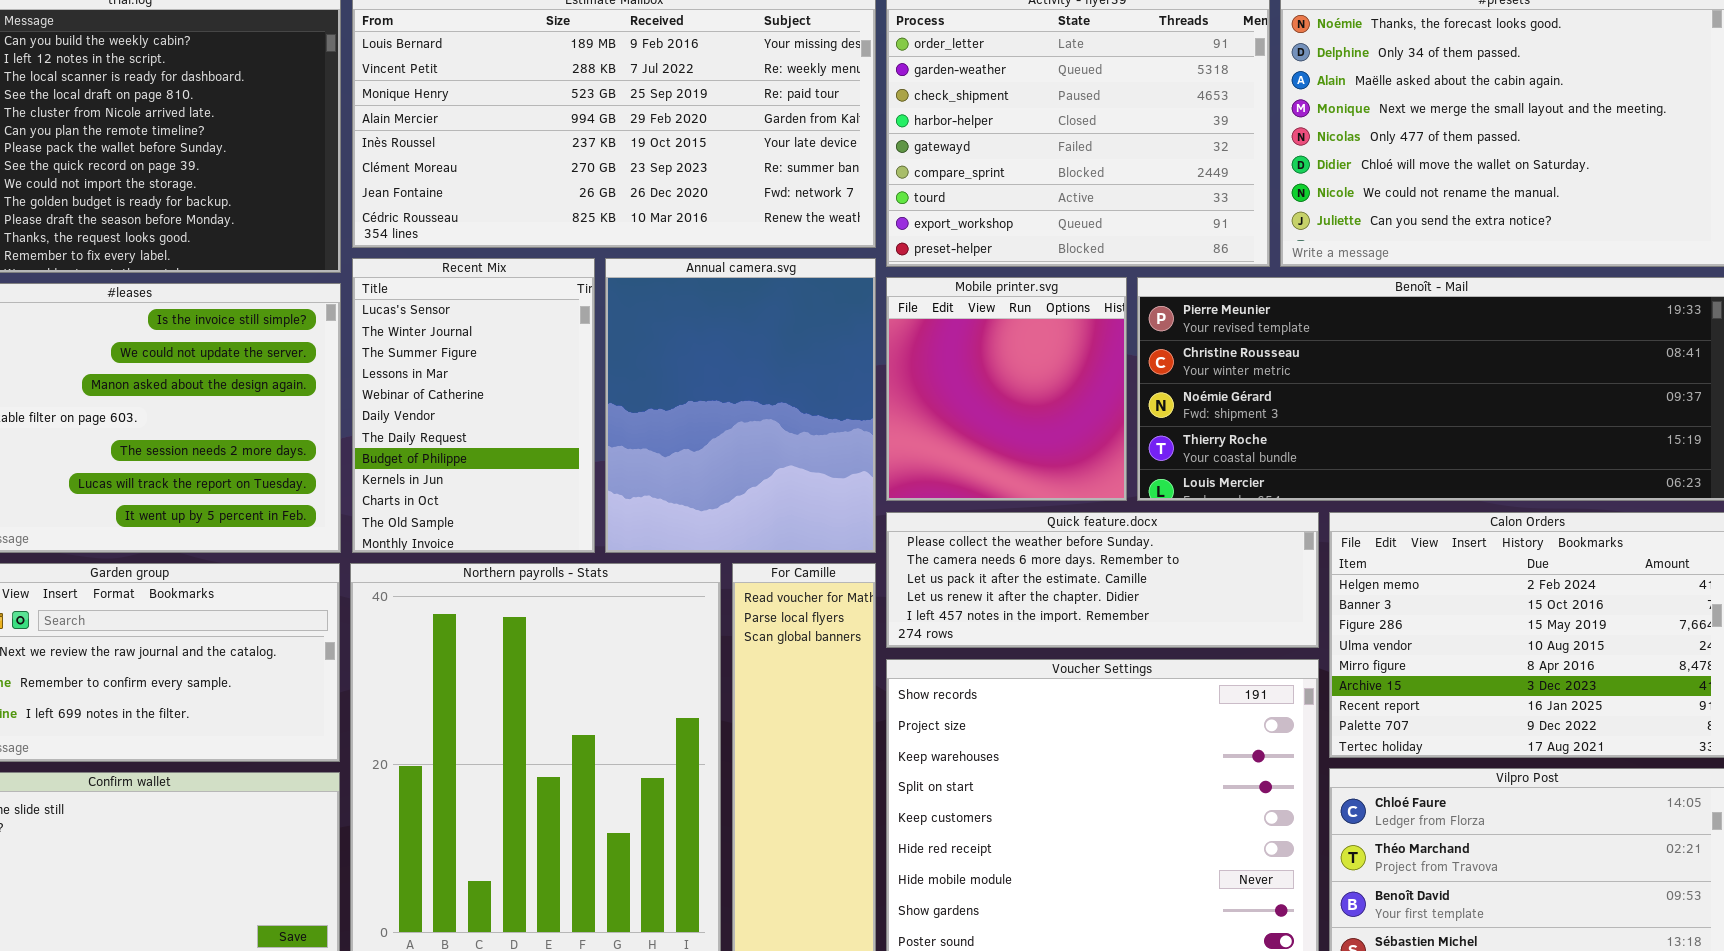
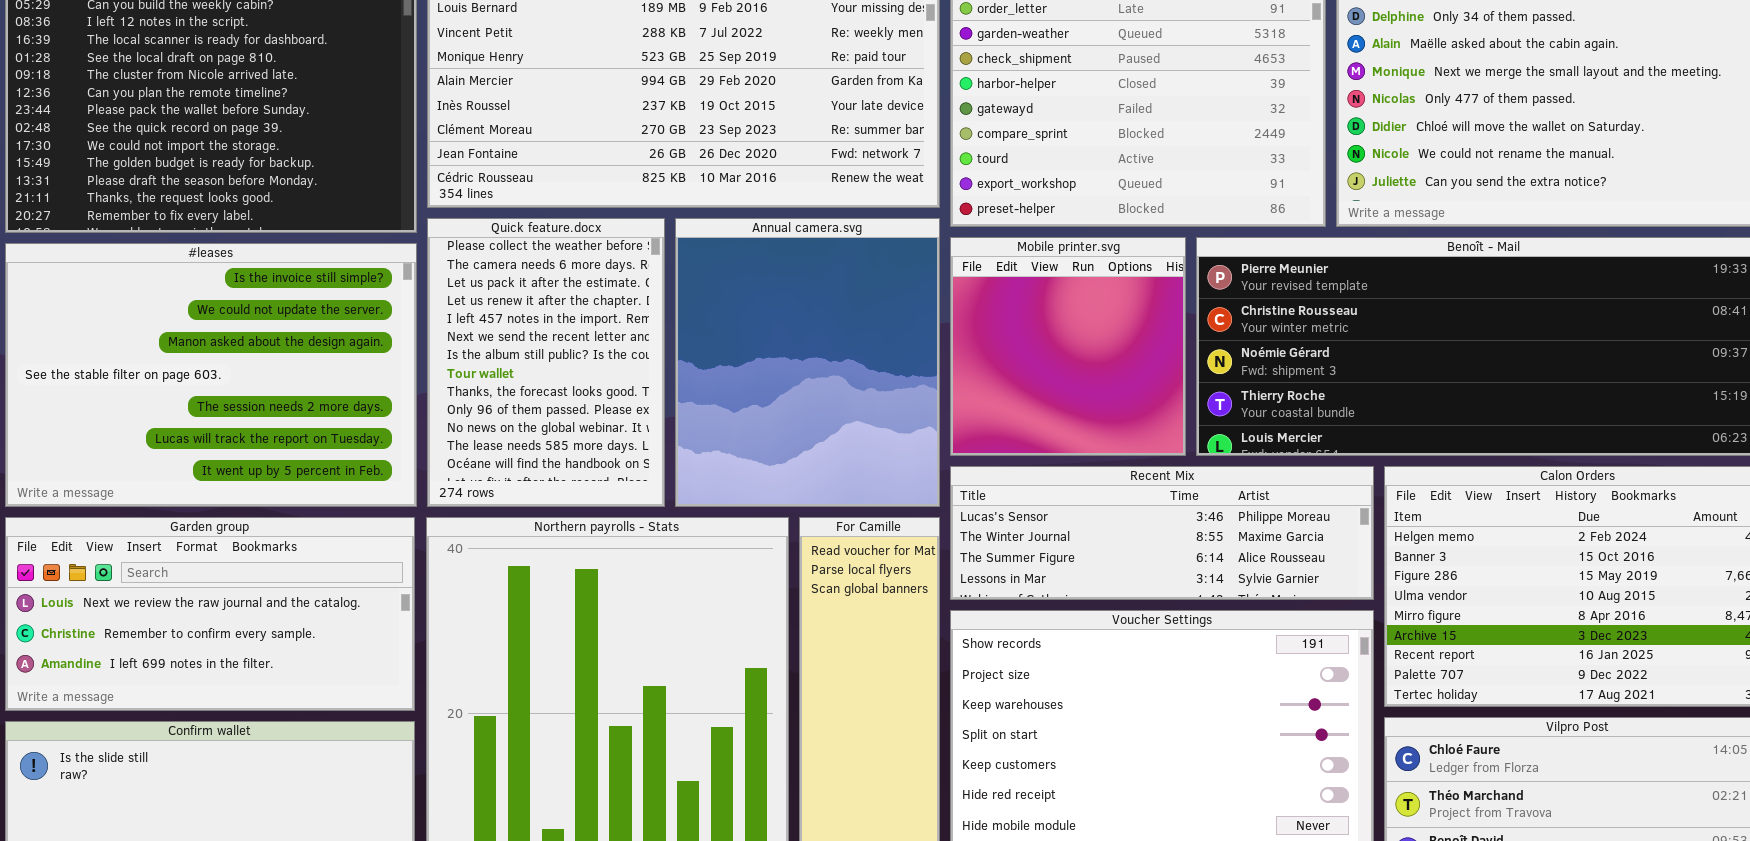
Recent Mix: [352,258,595,553] -> [950,466,1374,600], moved, resized
Quick feature.docx: [886,512,1319,648] -> [427,218,665,507], moved, resized

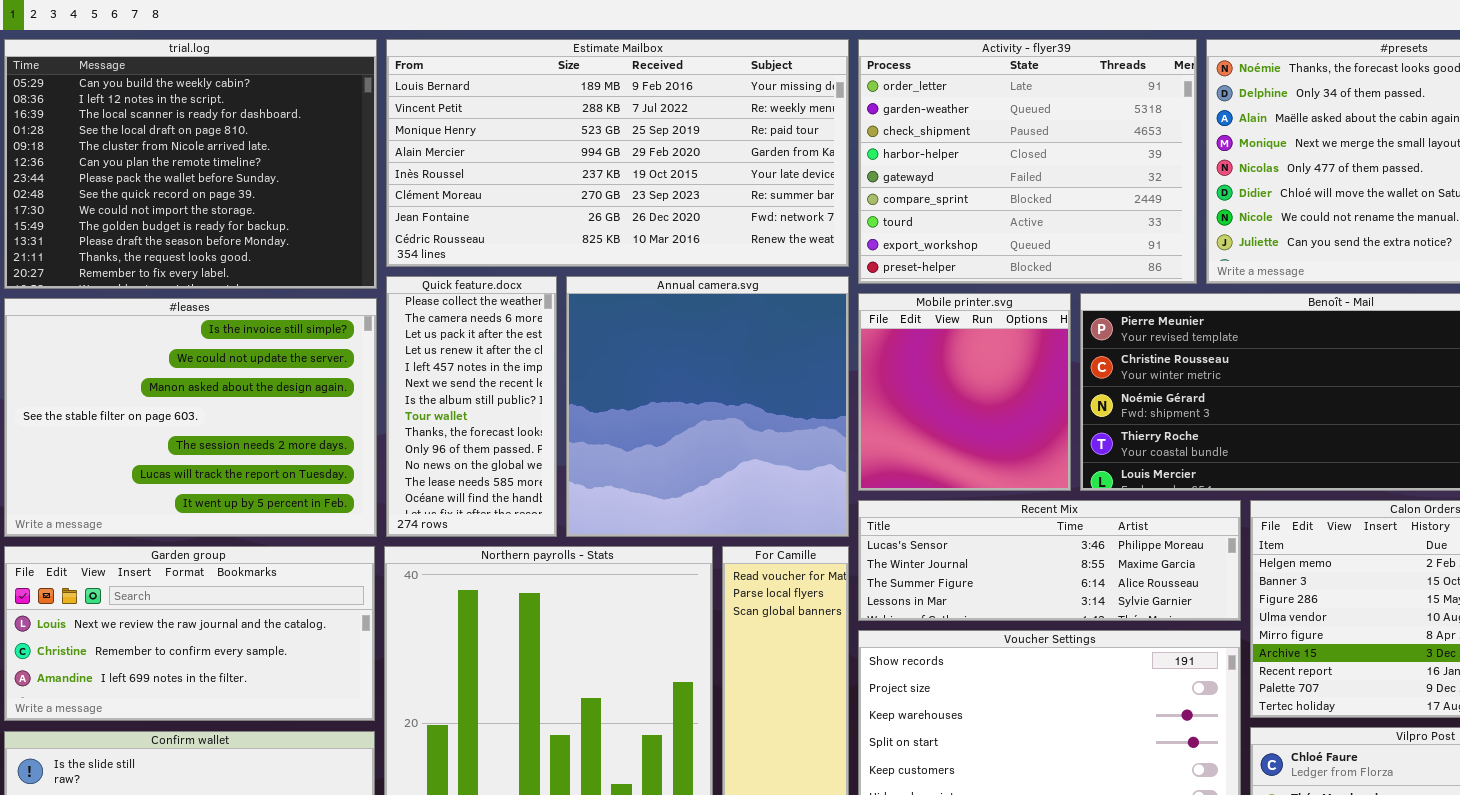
Quick feature.docx: [427,218,665,507] -> [386,276,557,537], resized
Annual camera.svg: [675,218,940,507] -> [566,276,849,537], resized

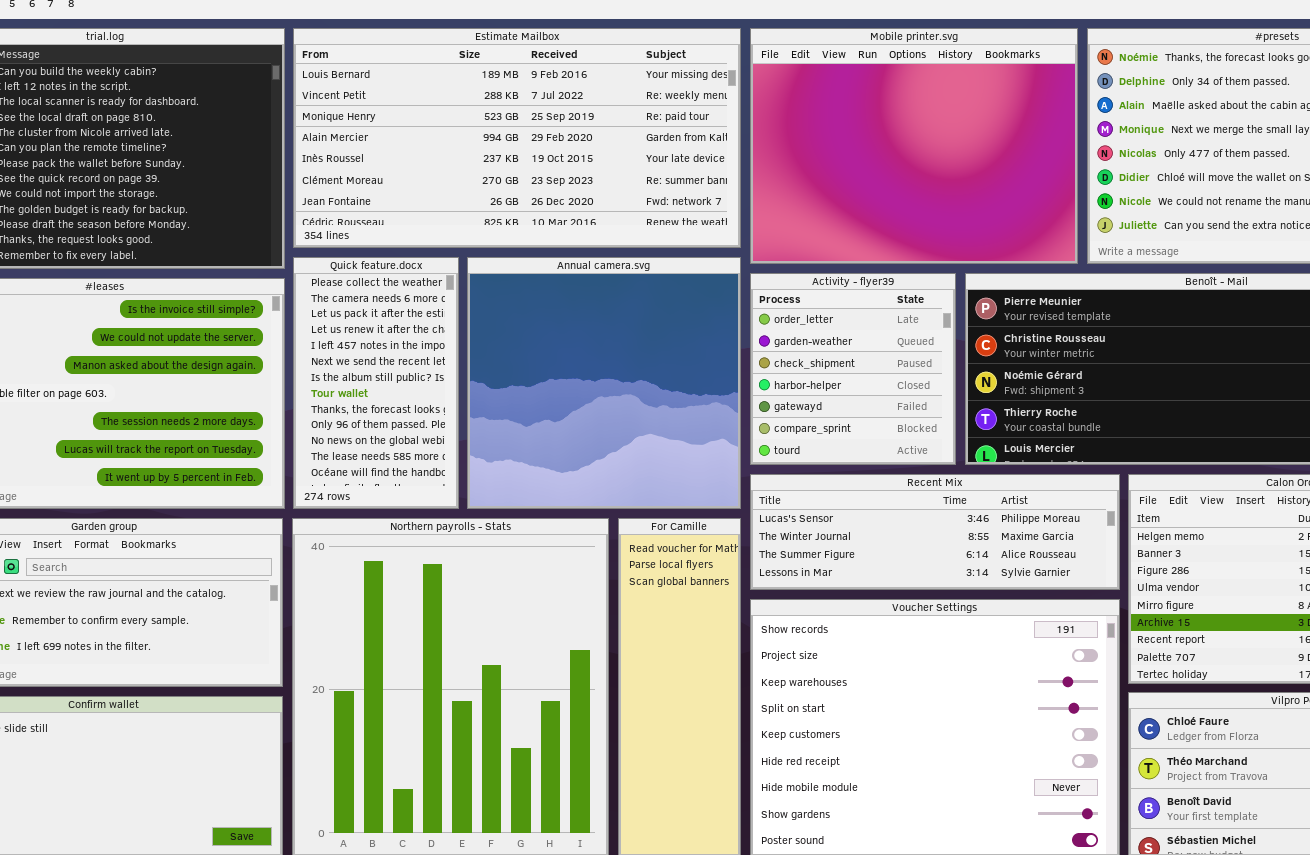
Activity - flyer39: [858,39,1197,284] -> [750,273,956,465], moved, resized
Mobile printer.svg: [858,293,1071,491] -> [750,28,1078,264], moved, resized

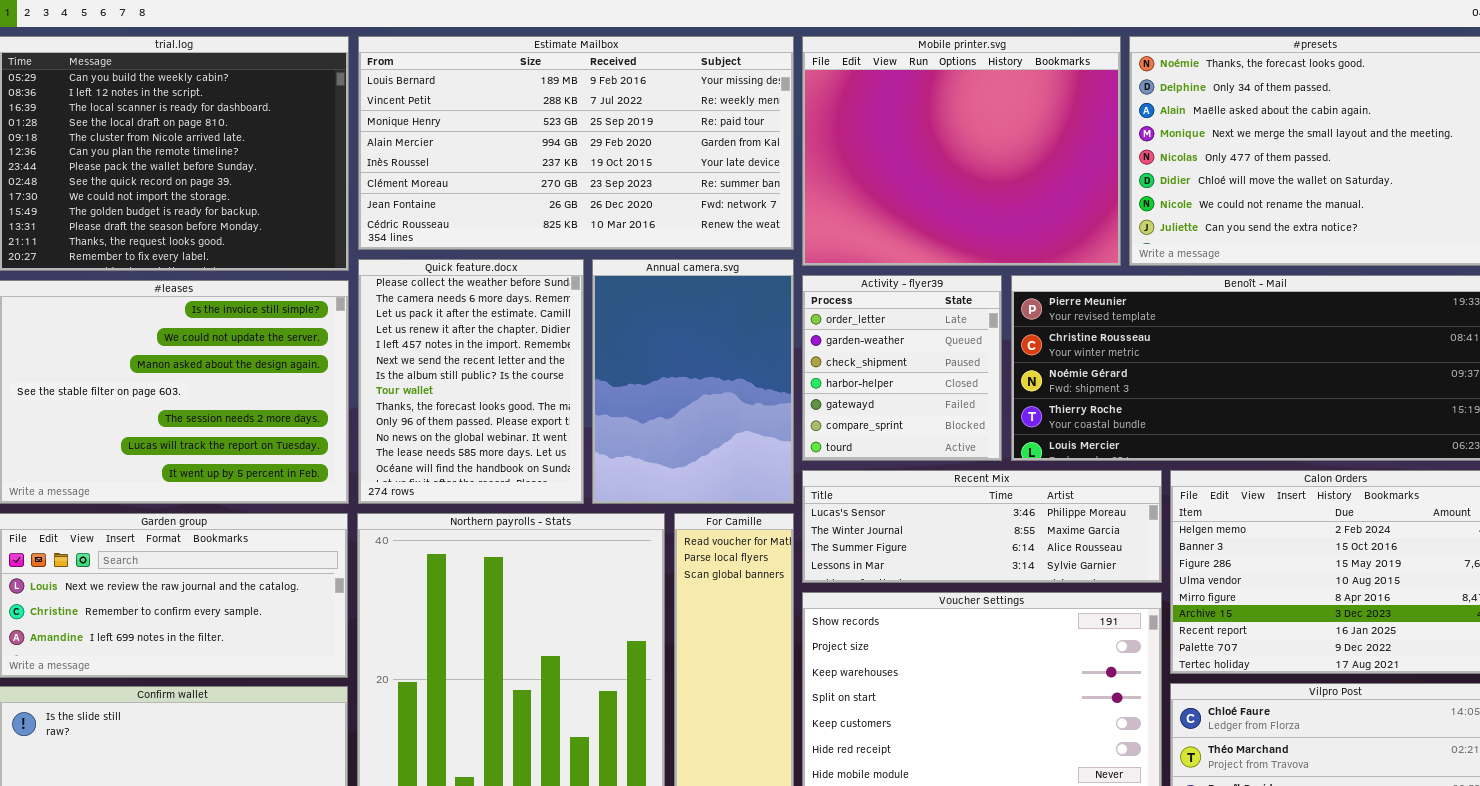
Quick feature.docx: [293,257,459,509] -> [358,259,584,504], resized
Annual camera.svg: [467,257,741,509] -> [592,259,794,504], resized

